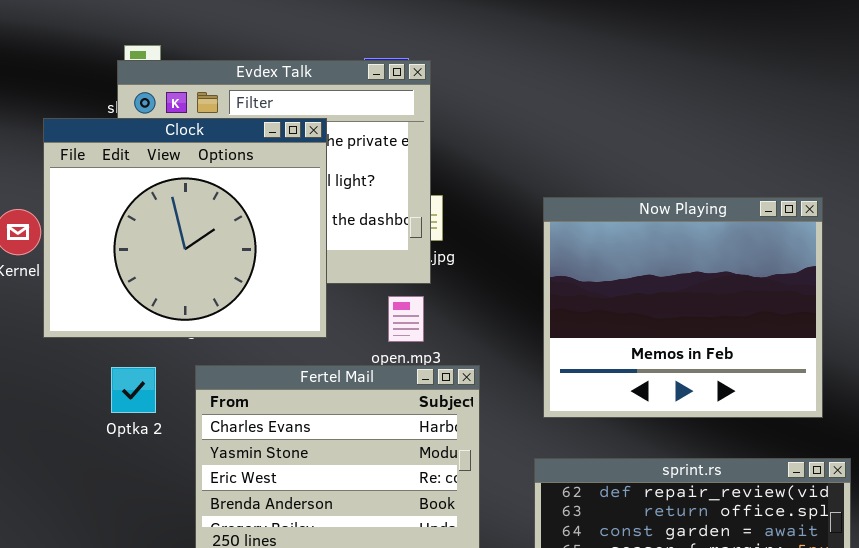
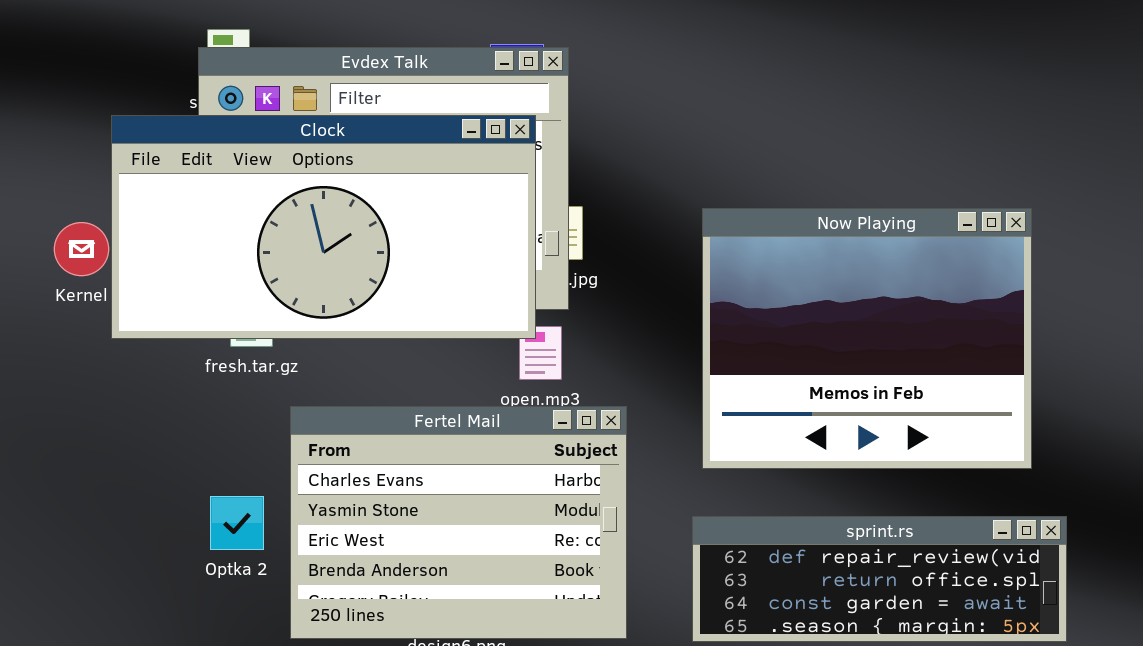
Clock: [43,118,327,338] -> [111,115,536,339], resized
Optka 2: [111,367,156,413] -> [210,496,264,550], moved

